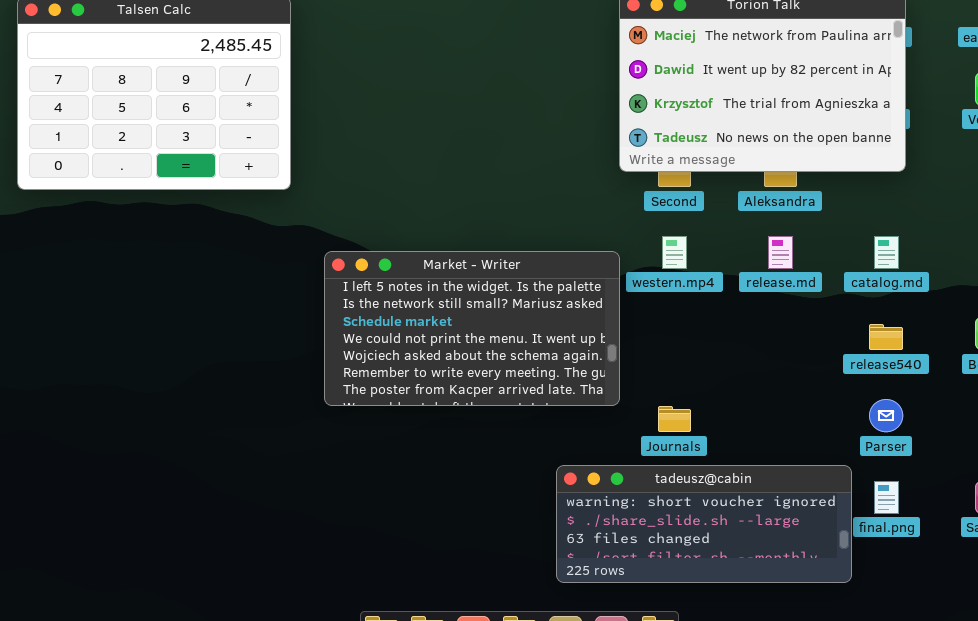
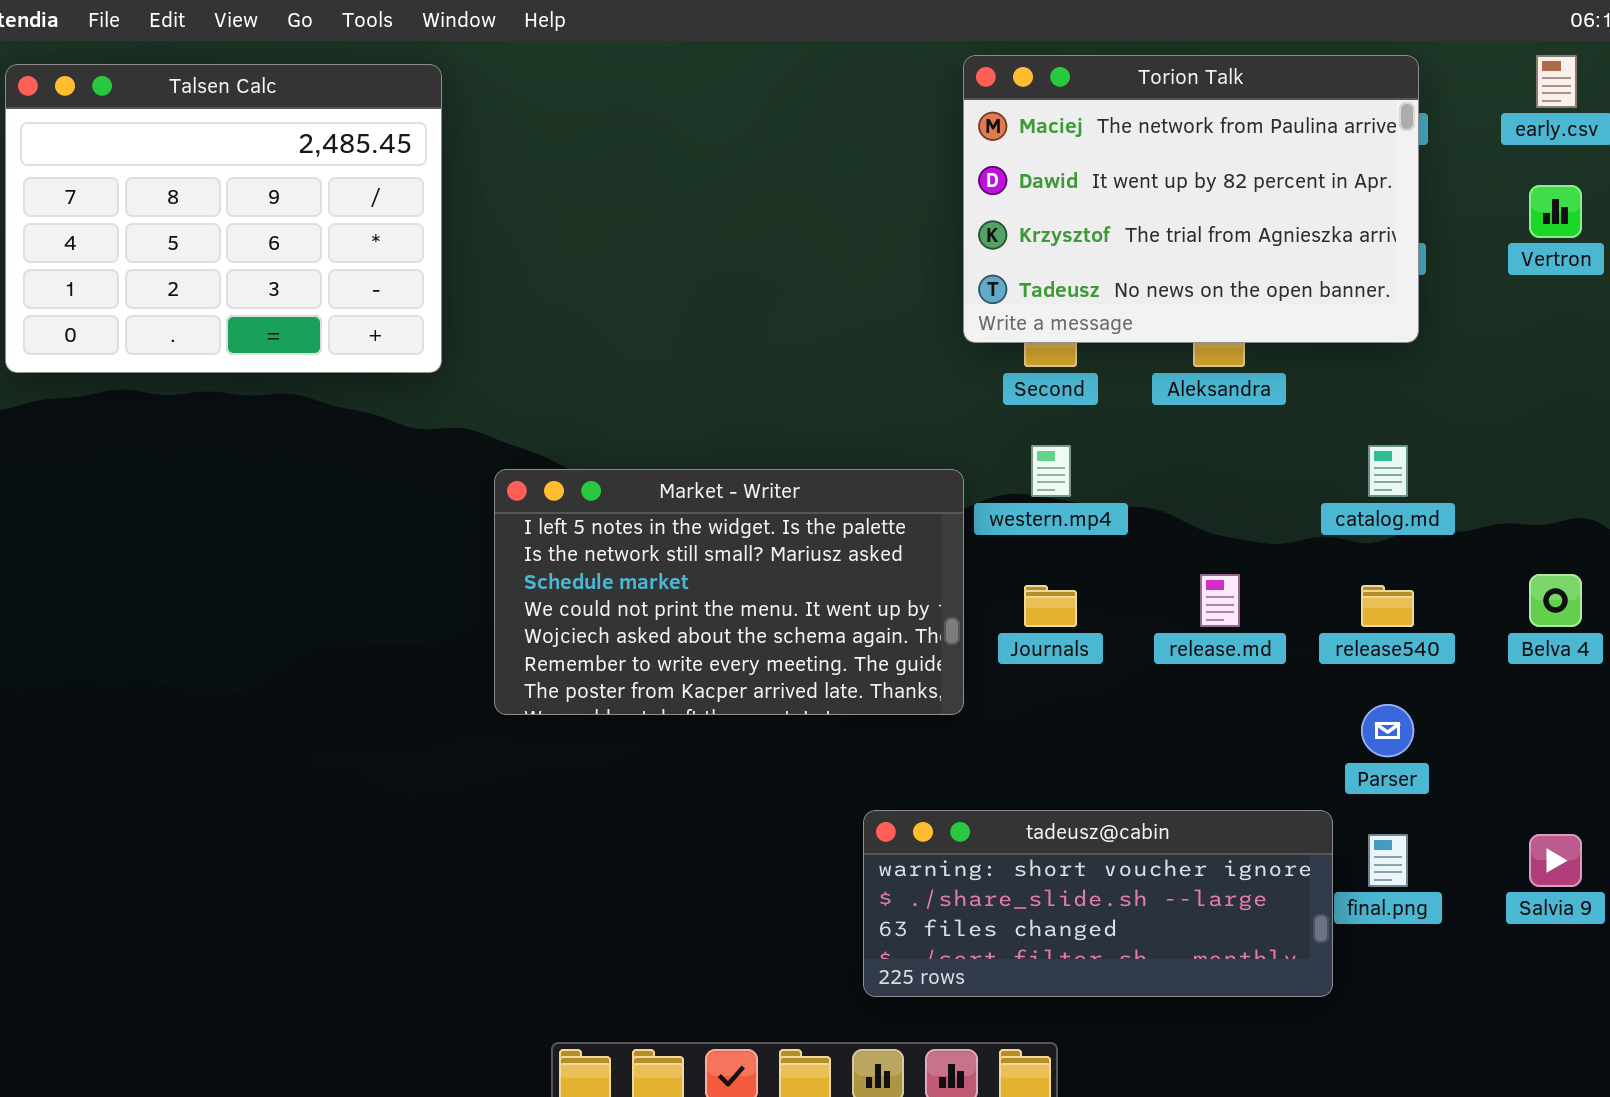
release.md: [768,236,793,269] -> [1200,574,1240,627], moved
Journals: [658,406,691,432] -> [1024,585,1077,627], moved

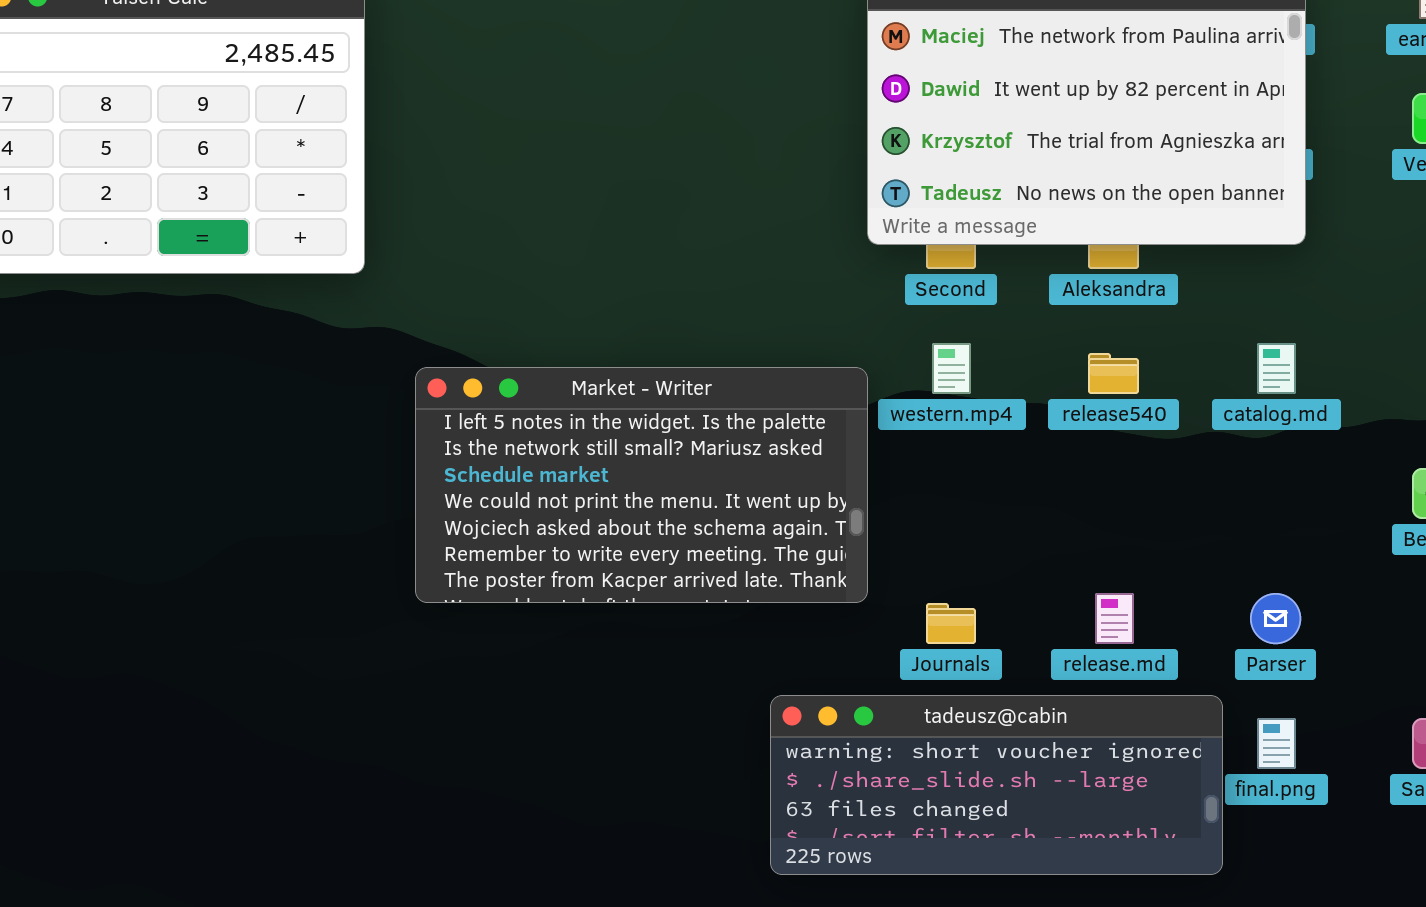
release.md: [1200,574,1240,627] -> [1095,593,1134,644], moved
Journals: [1024,585,1077,627] -> [926,603,976,644], moved
release540: [1361,585,1414,627] -> [1088,353,1139,394], moved

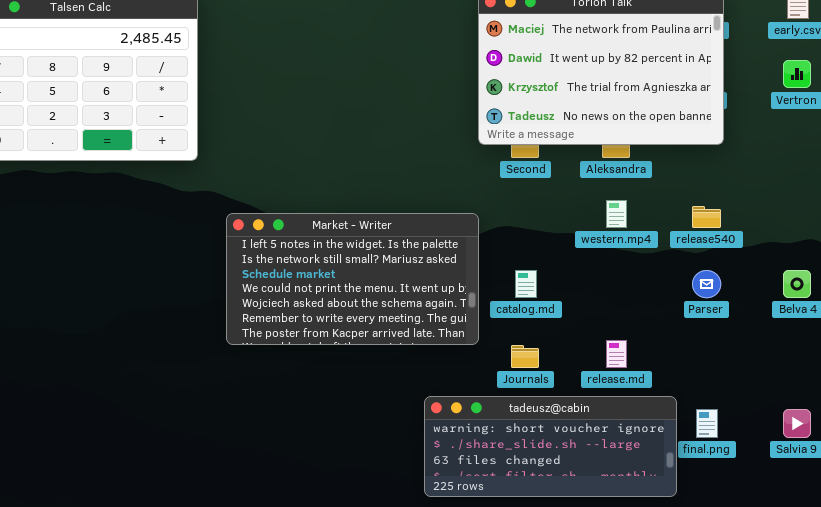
western.mp4: [932,343,971,394] -> [606,200,627,228], moved
catalog.md: [1257,343,1296,394] -> [515,270,537,298], moved
release540: [1088,353,1139,394] -> [692,206,721,228], moved
Parser: [1250,593,1301,644] -> [692,270,721,298], moved

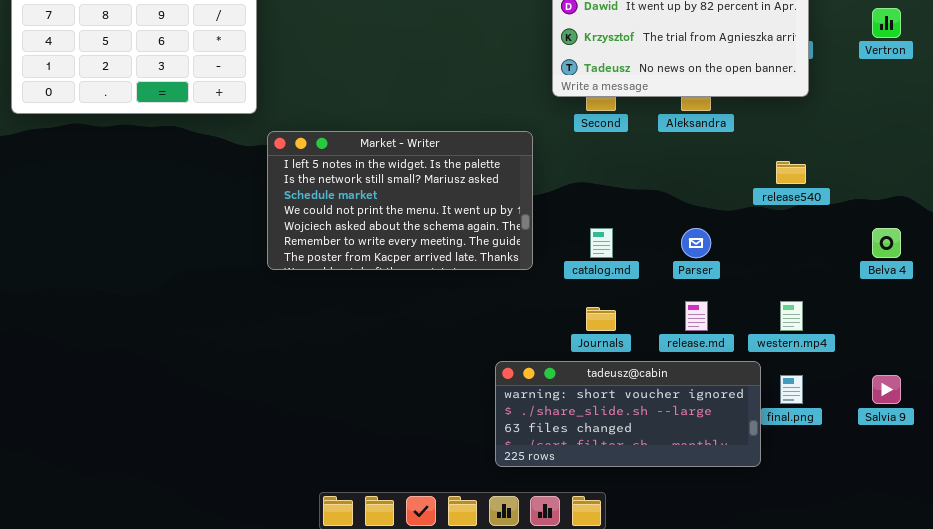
western.mp4: [606,200,627,228] -> [780,301,803,331], moved
Market - Writer: [226,213,479,345] -> [267,131,533,270], moved
Parser: [692,270,721,298] -> [681,228,711,258], moved

